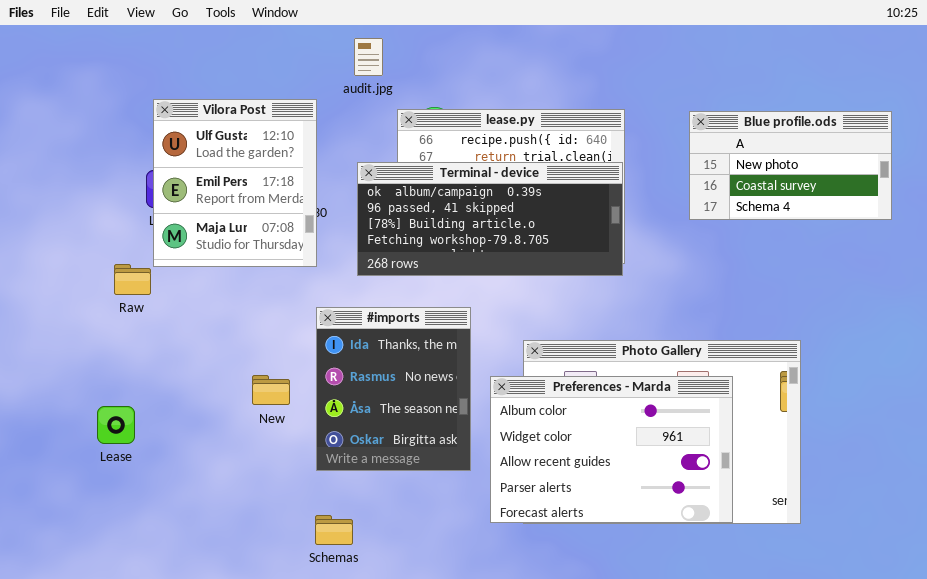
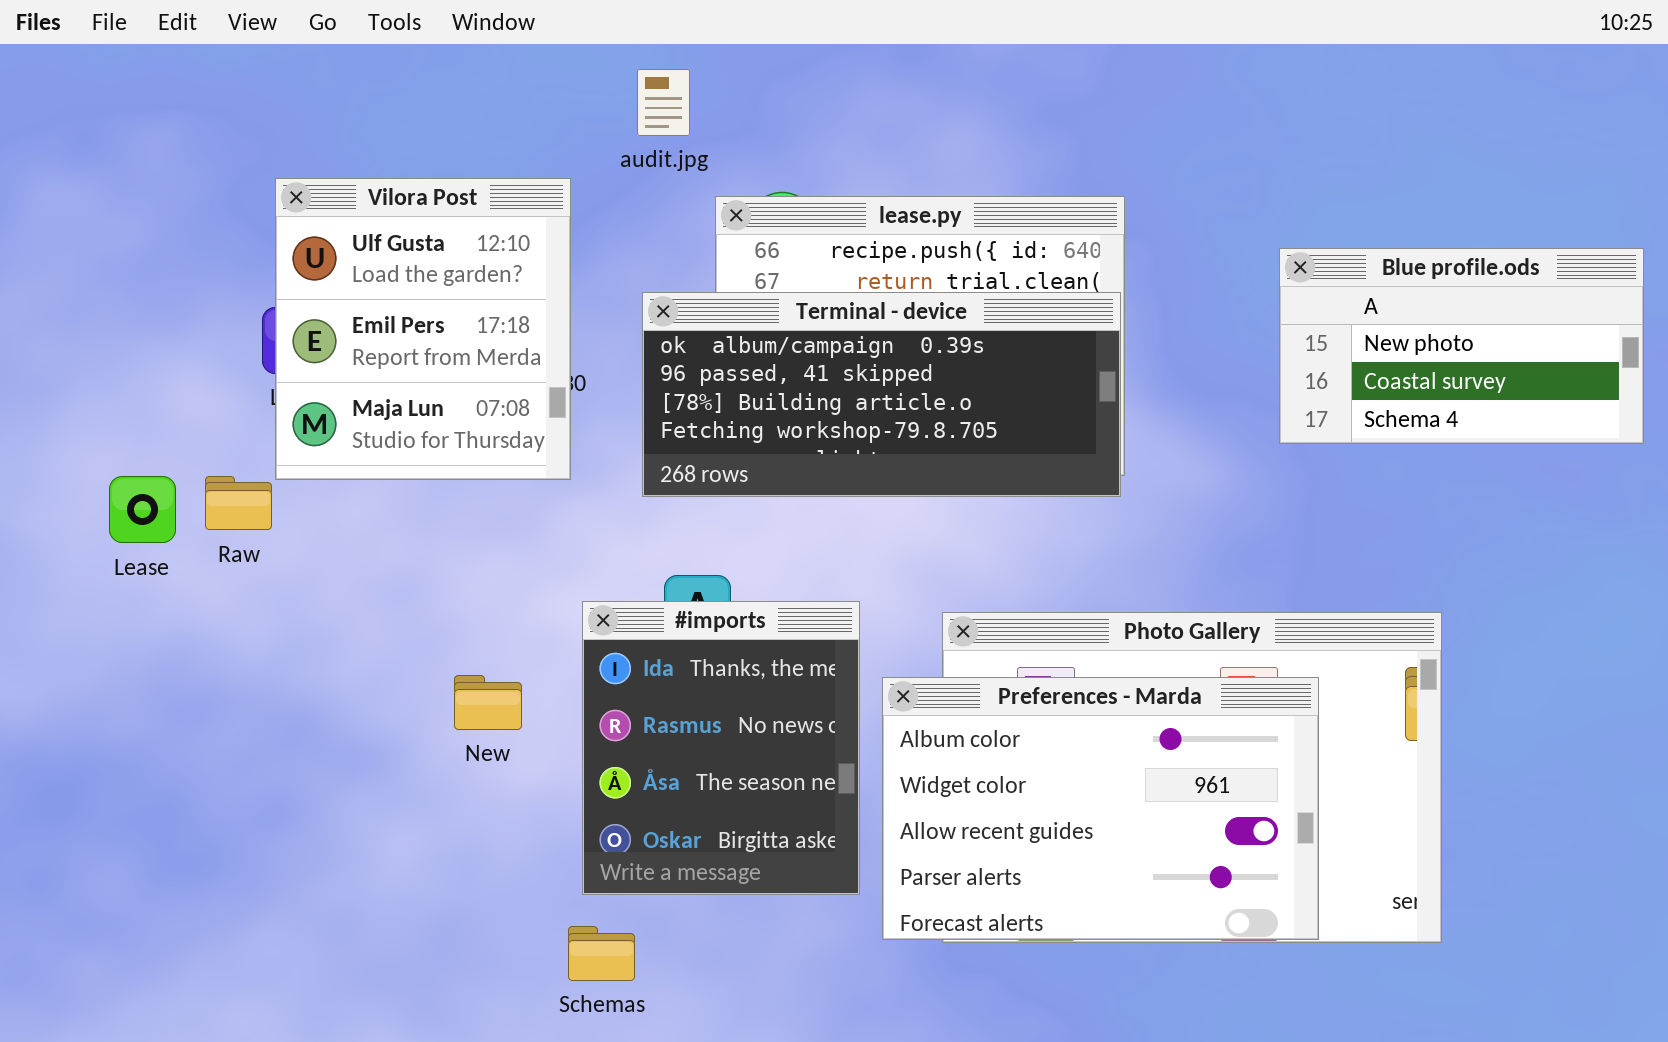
Blue profile.ods: [689,111,892,220] -> [1279,248,1644,444], moved
#imports: [316,307,471,471] -> [582,601,860,895], moved
Lease: [97,406,135,444] -> [109,476,176,543], moved

